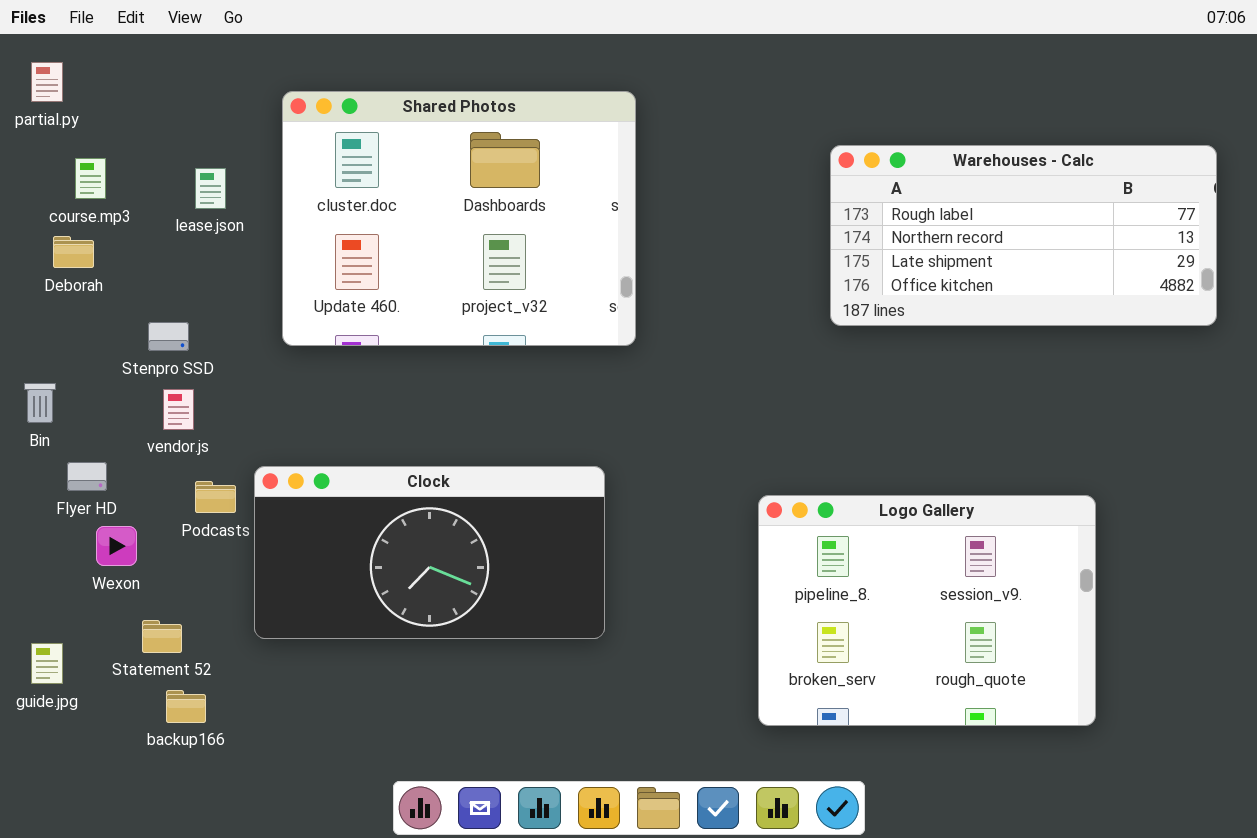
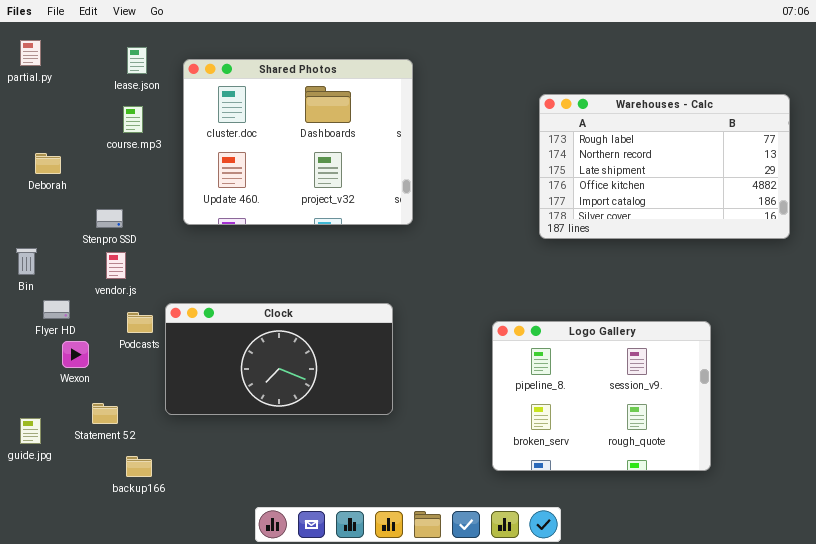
Warehouses - Calc: [830,145,1217,326] -> [539,94,790,239], resized
course.mp3: [75,158,106,199] -> [123,106,143,133], moved
lease.json: [195,168,226,209] -> [127,47,147,74], moved
backup166: [166,690,206,723] -> [126,456,152,477], moved

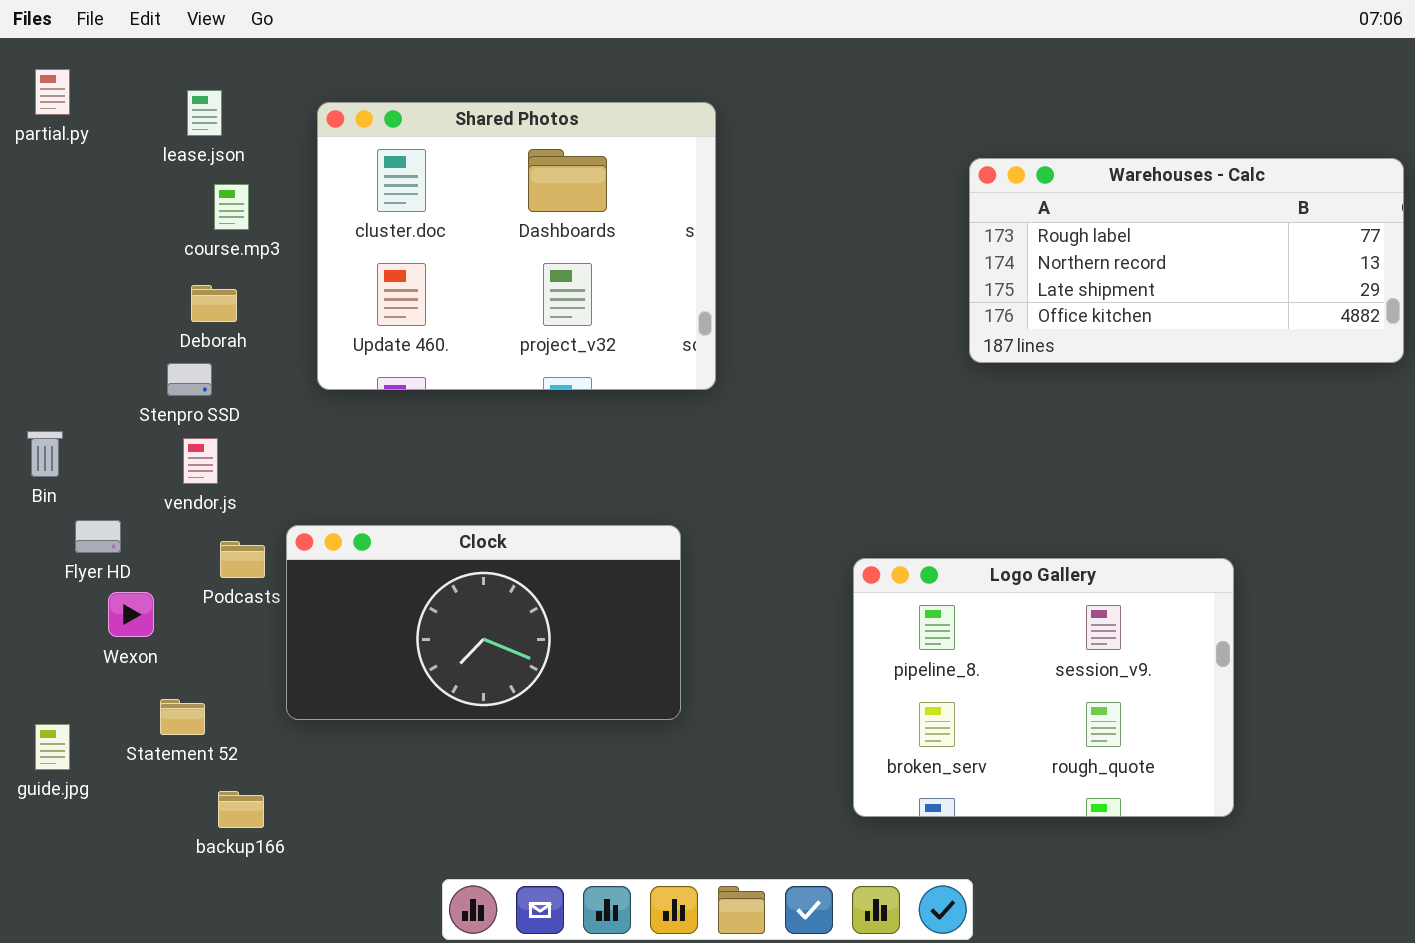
lease.json: [127,47,147,74] -> [187,90,222,136], moved
Warehouses - Calc: [539,94,790,239] -> [969,158,1404,363], moved, resized
Deborah: [35,153,61,174] -> [191,285,237,322], moved

